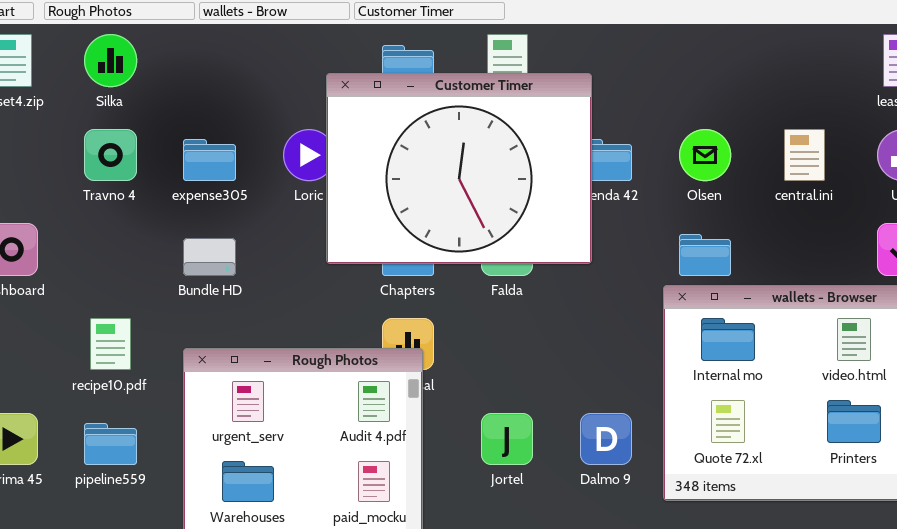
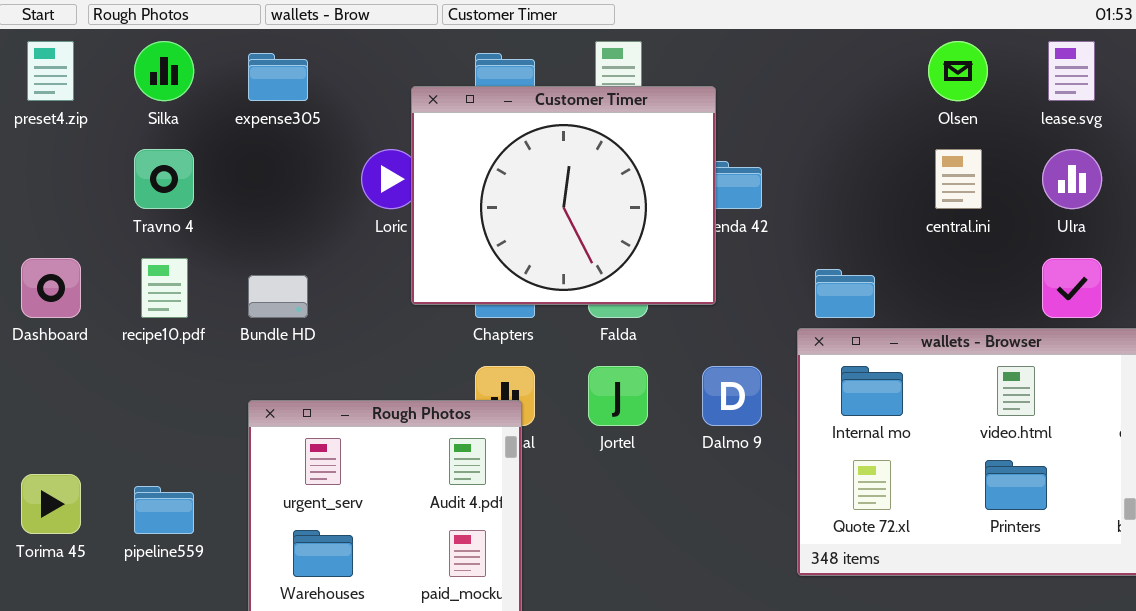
Olsen: [679,129,731,181] -> [928,41,988,101], moved
expense305: [183,139,236,181] -> [248,53,308,101], moved
recipe10.pdf: [90,318,131,370] -> [141,258,188,318], moved
Jortel: [481,413,533,465] -> [588,366,648,426], moved
Dalmo 9: [580,413,632,465] -> [702,366,762,426], moved

